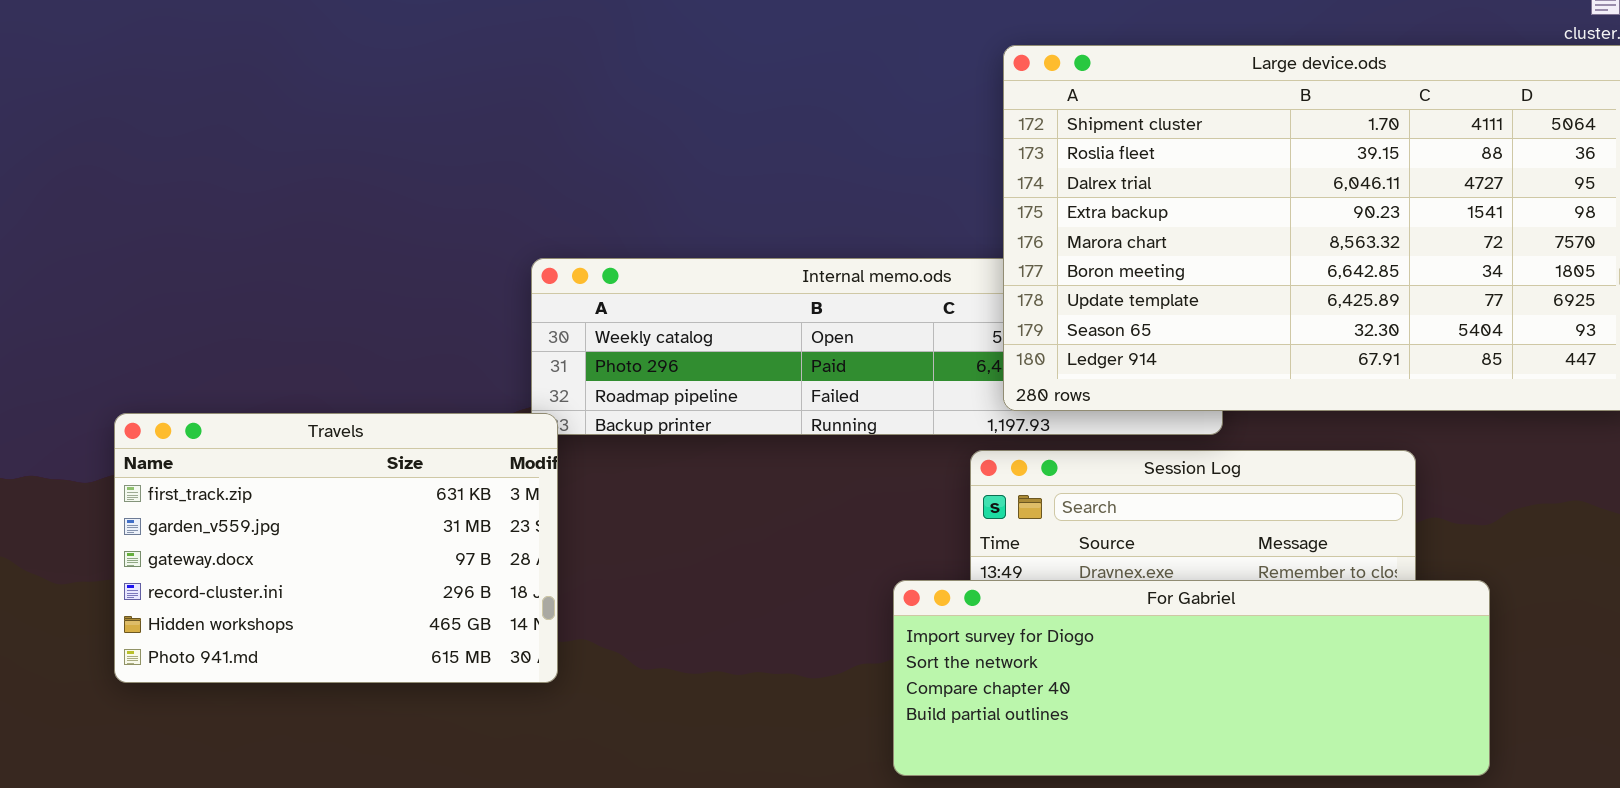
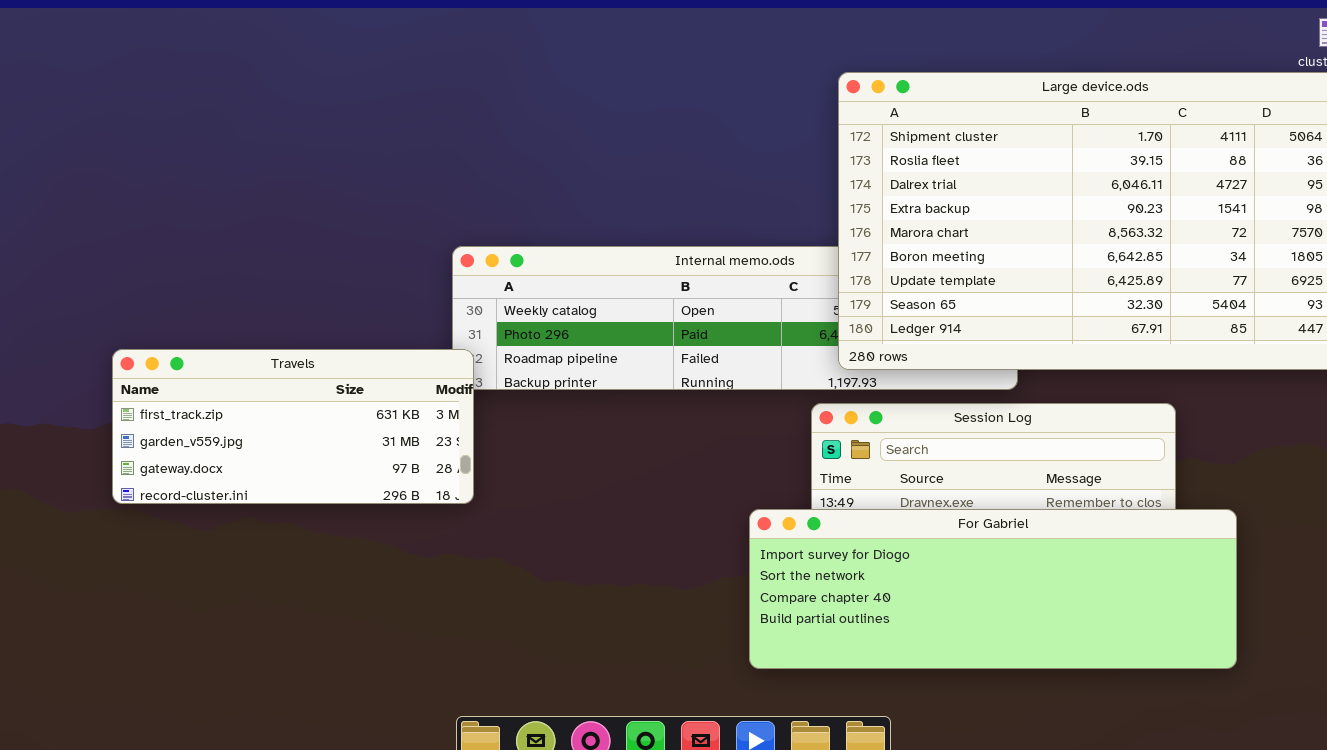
Travels: [114,413,558,683] -> [112,349,474,504], moved, resized

